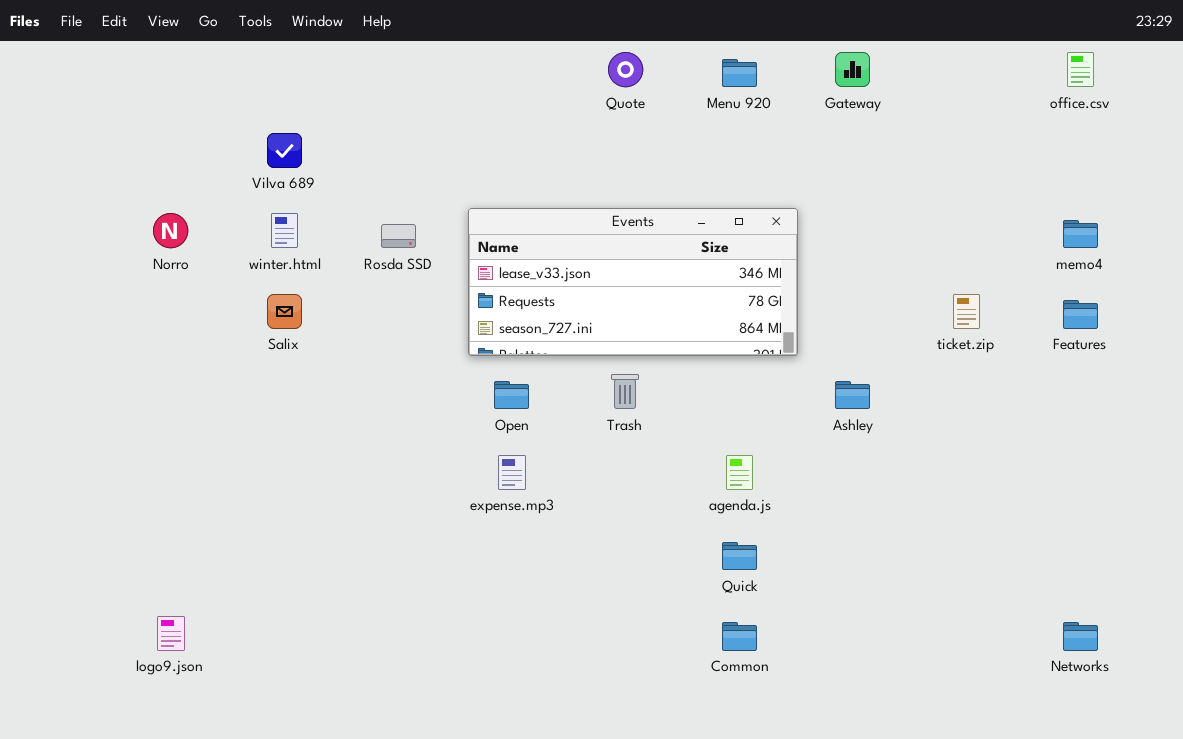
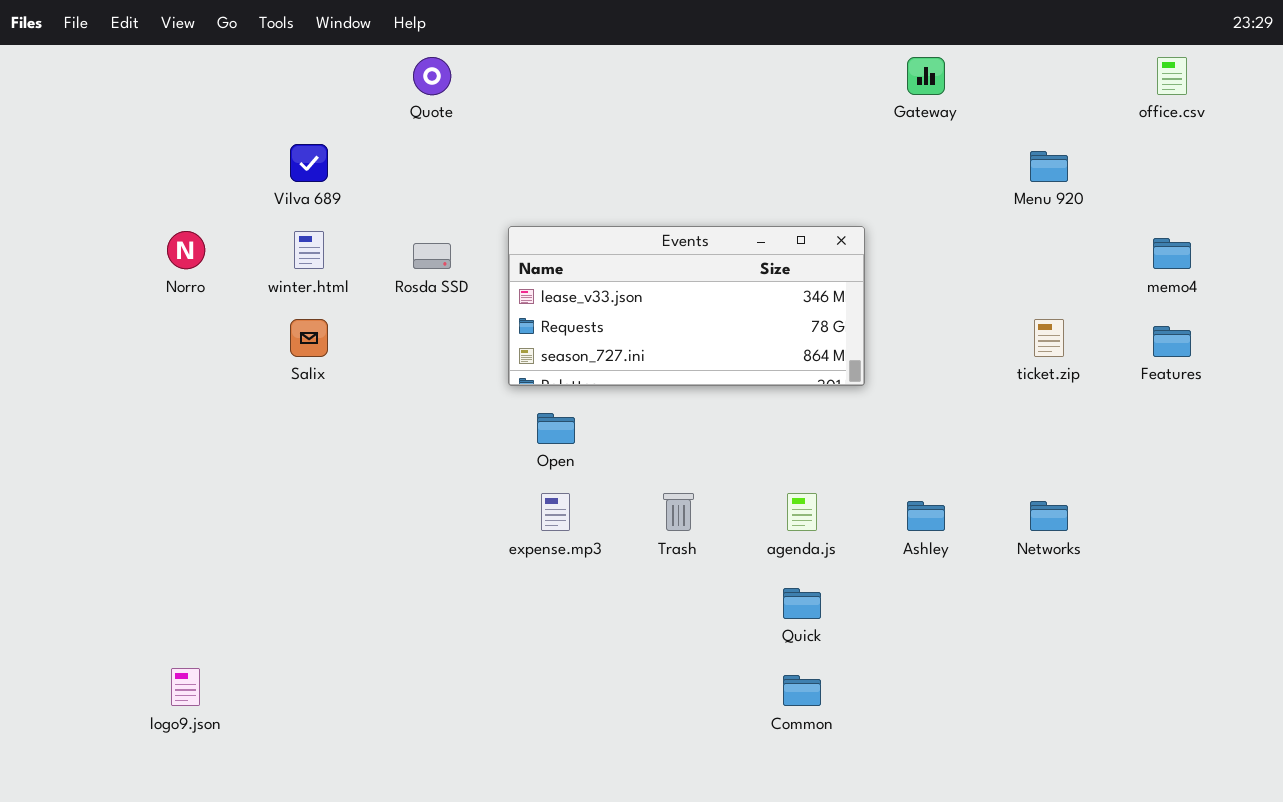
Quote: [608,52,643,87] -> [413,57,451,95], moved
Menu 920: [722,59,757,87] -> [1030,151,1068,182], moved
Trash: [611,374,639,409] -> [663,493,694,531], moved
Ashley: [835,381,870,409] -> [907,501,945,531], moved
Networks: [1063,622,1098,651] -> [1030,501,1068,531], moved

